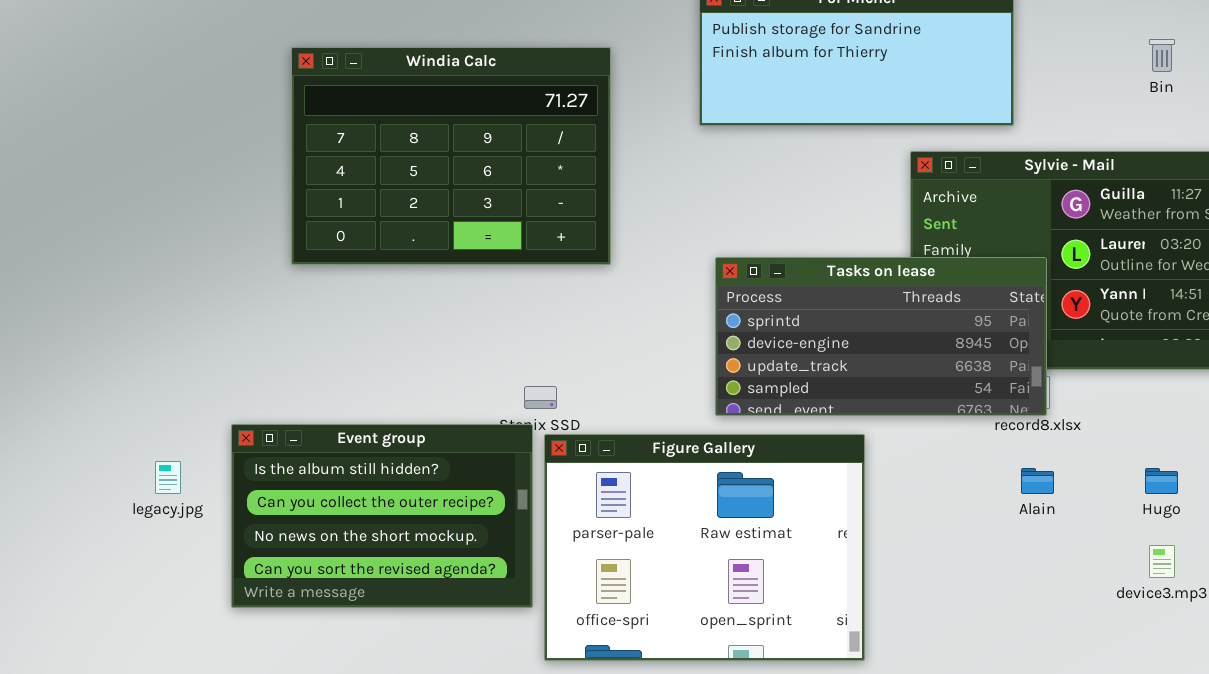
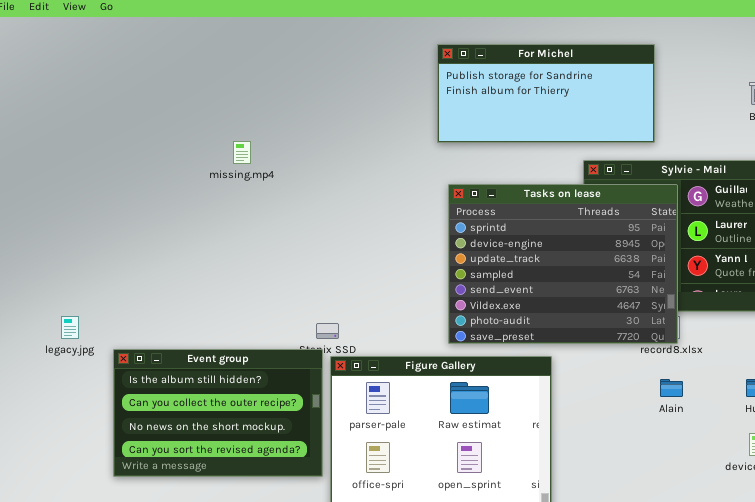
Windia Calc: [291,47,611,265] -> none, closed
Tasks on lease: [715,257,1047,416] -> [448,184,678,344], resized
legacy.jpg: [155,461,181,494] -> [61,316,79,339], moved

